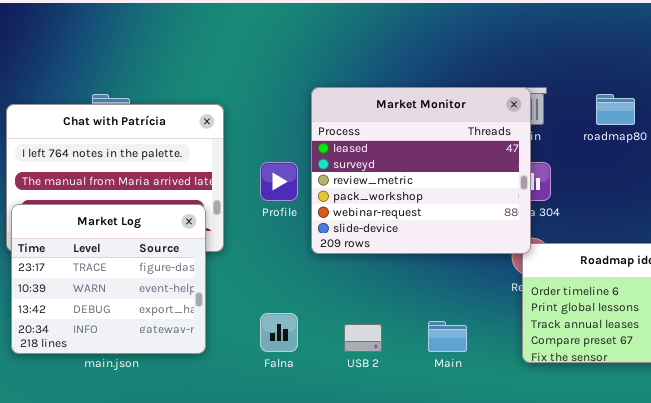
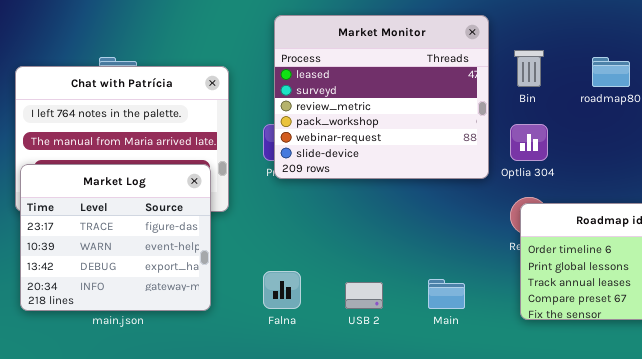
Market Monitor: [311,87,531,254] -> [274,15,489,179], moved

